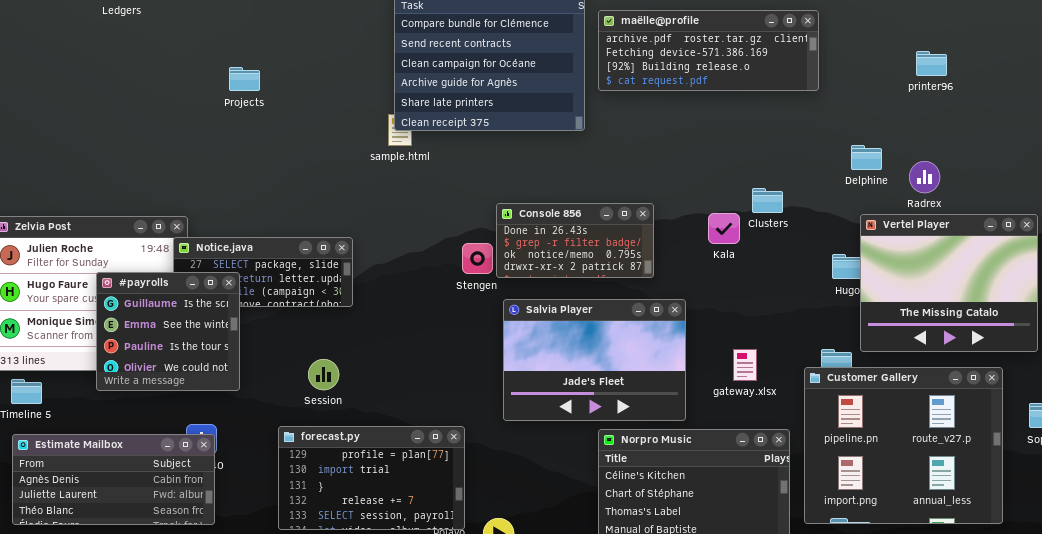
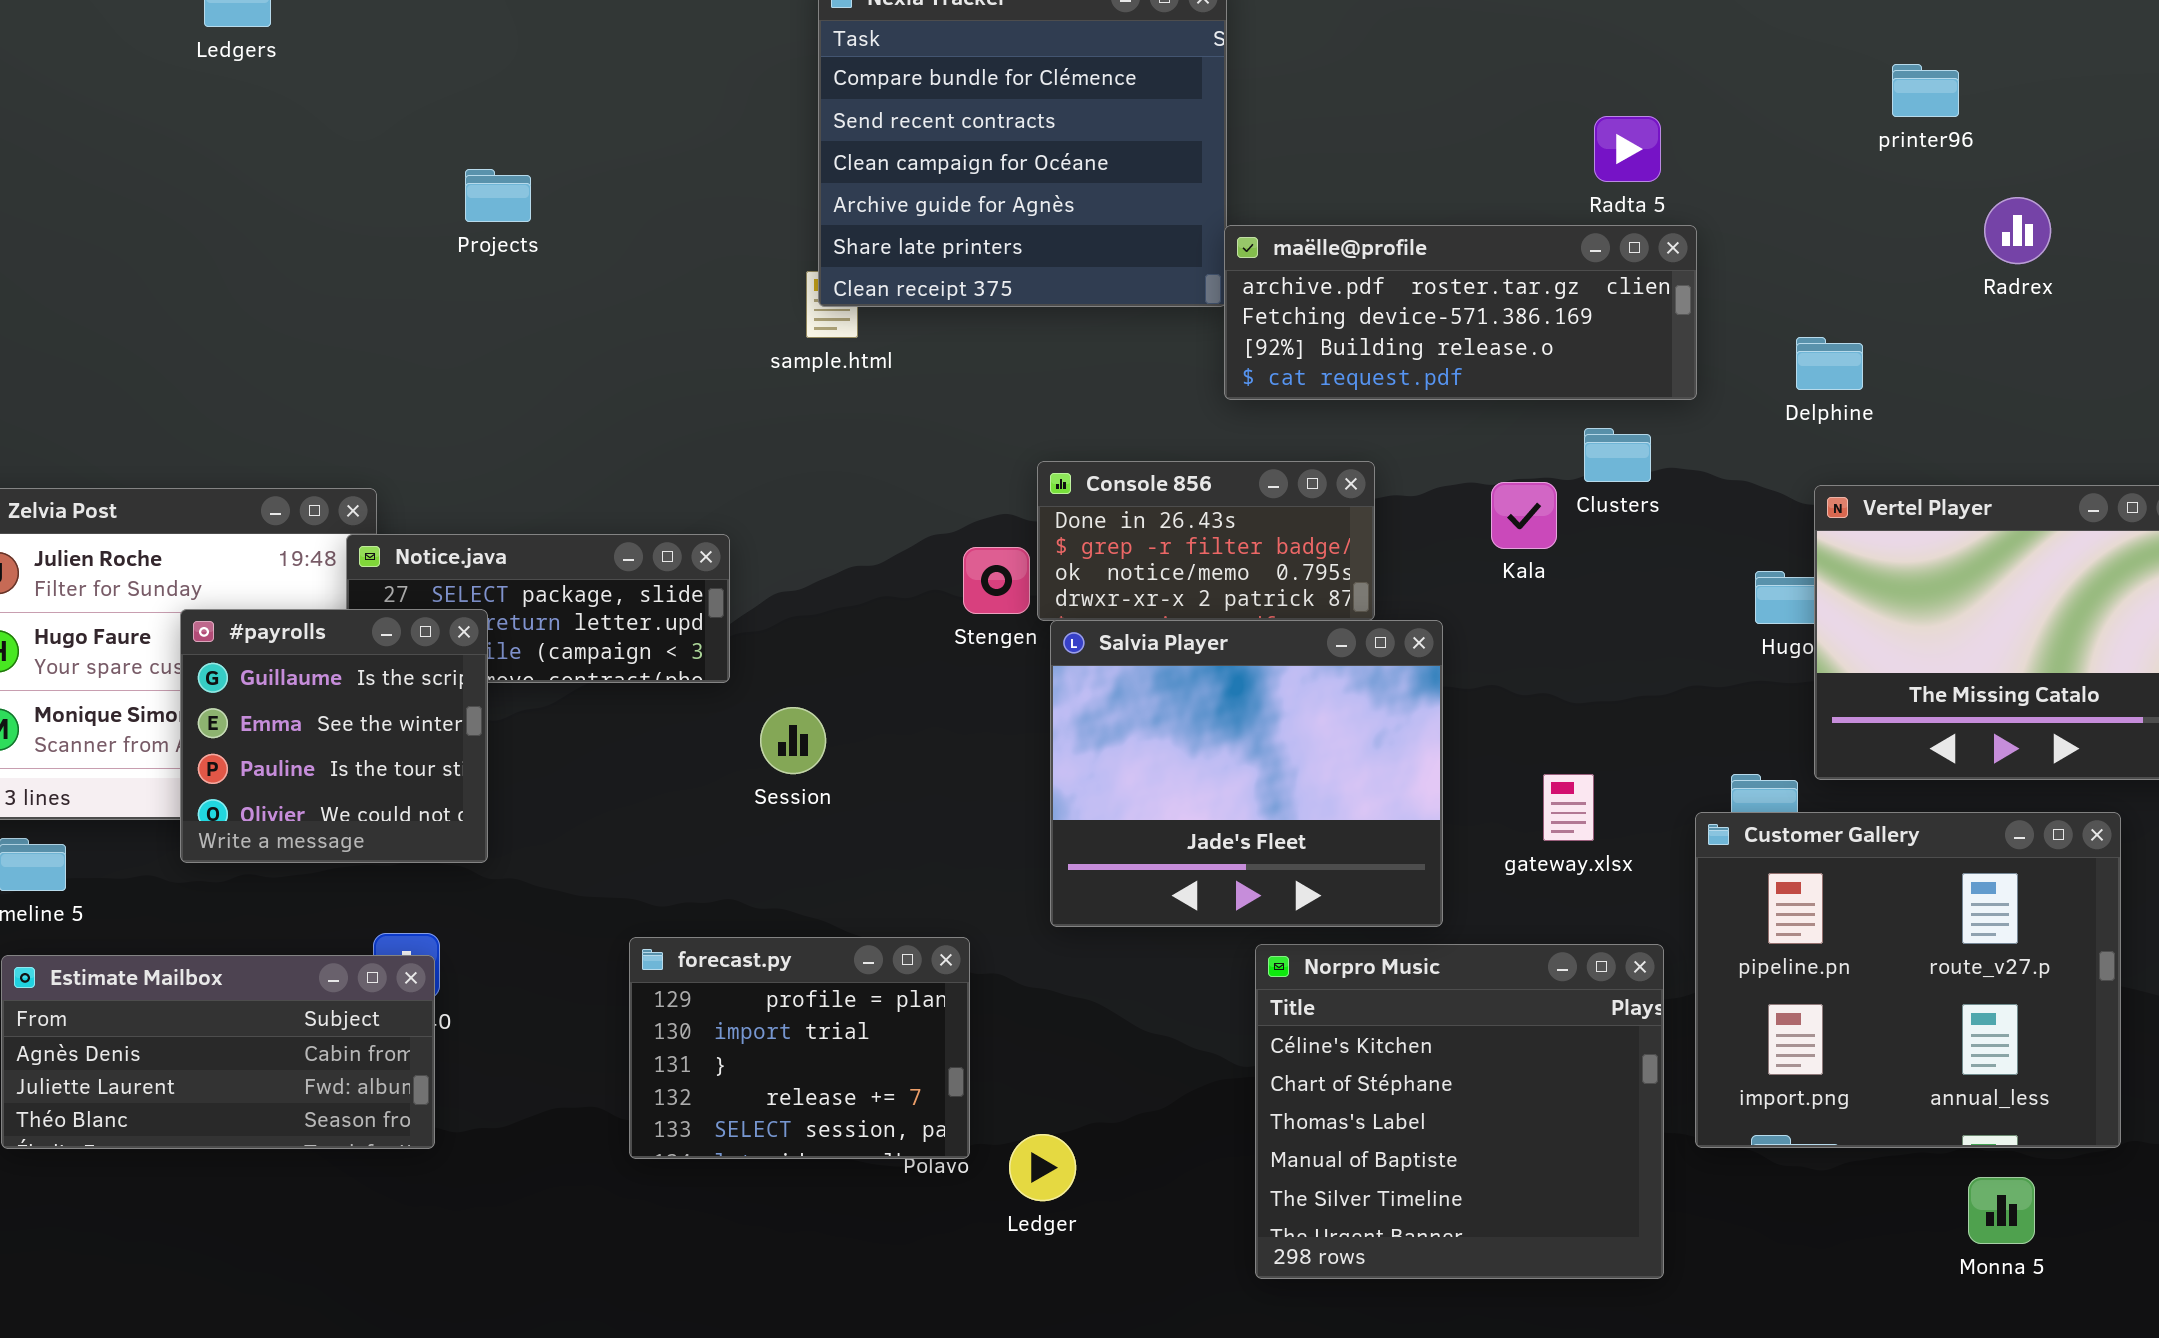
maëlle@profile: [598,10,819,91] -> [1224,225,1697,400], moved
printer96: [916,51,947,76] -> [1892,64,1959,117], moved
Radrex: [909,161,940,193] -> [1984,197,2051,264], moved
Salvia Player: [503,299,686,421] -> [1050,620,1443,927], resized
Session: [308,359,339,390] -> [760,707,826,774], moved
forecast.py: [278,426,465,530] -> [629,937,970,1159], resized

